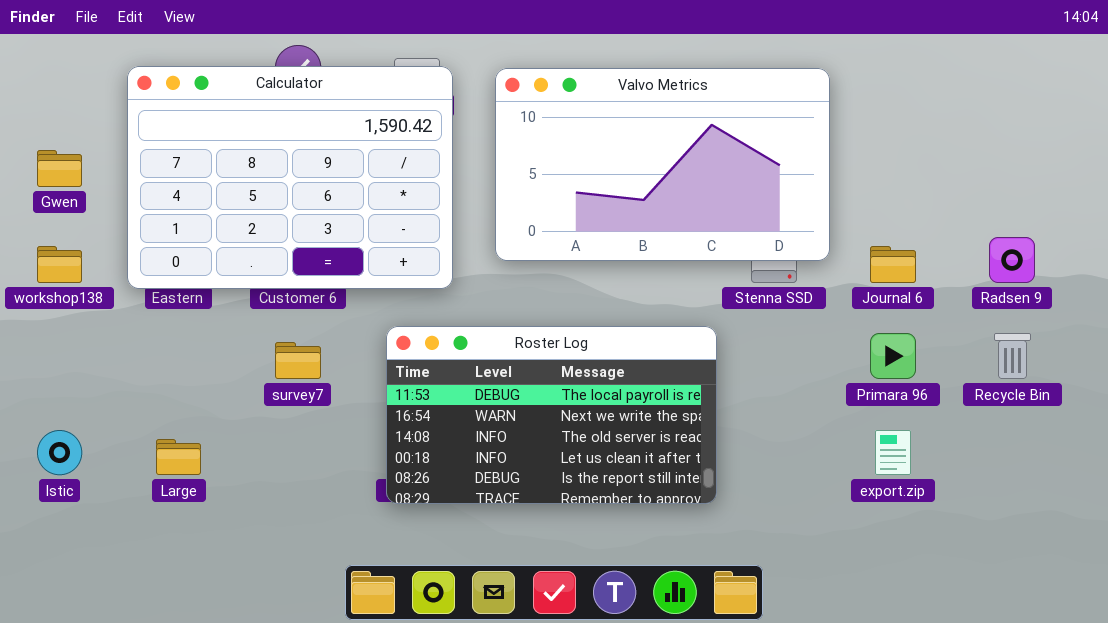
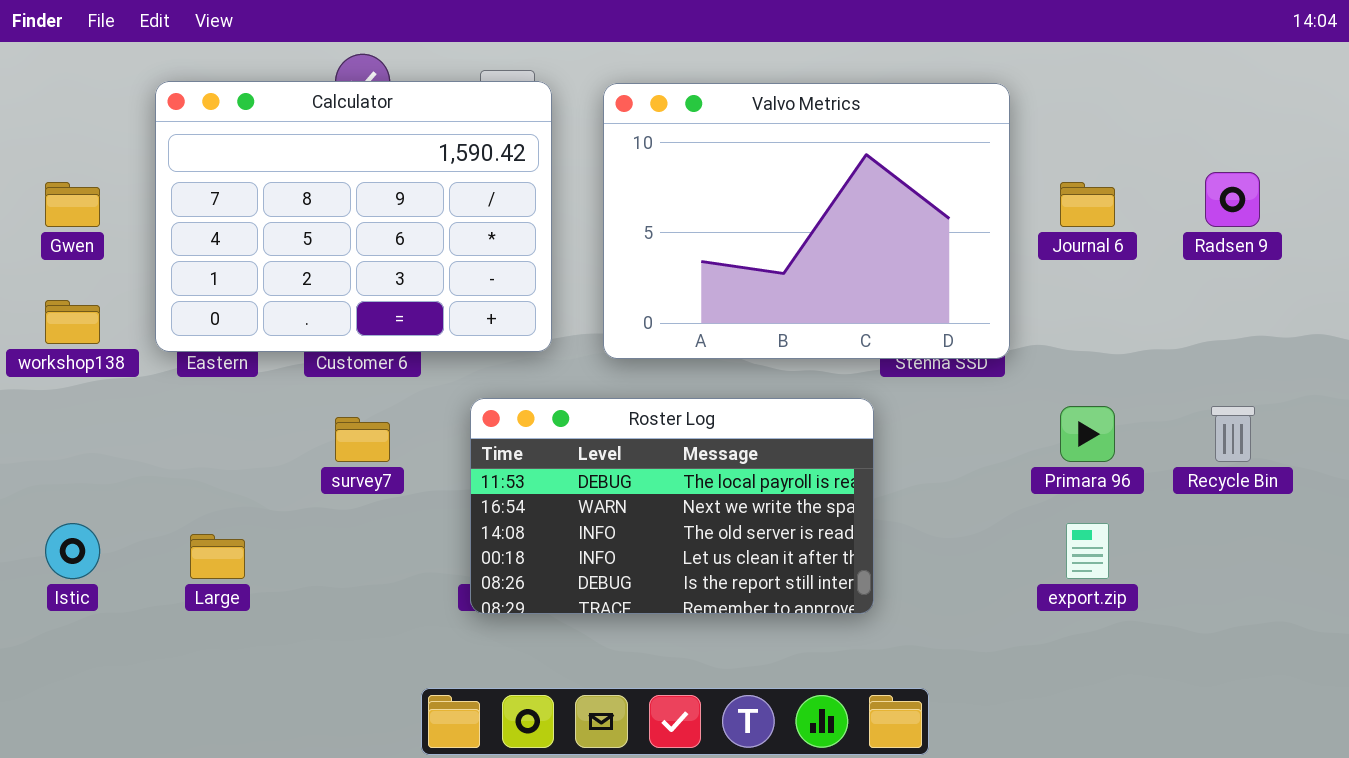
Valvo Metrics: [495,68,830,261] -> [603,83,1010,359], resized
Radsen 9: [989,237,1035,283] -> [1205,172,1260,227], moved
Journal 6: [870,246,916,283] -> [1060,182,1115,227], moved

